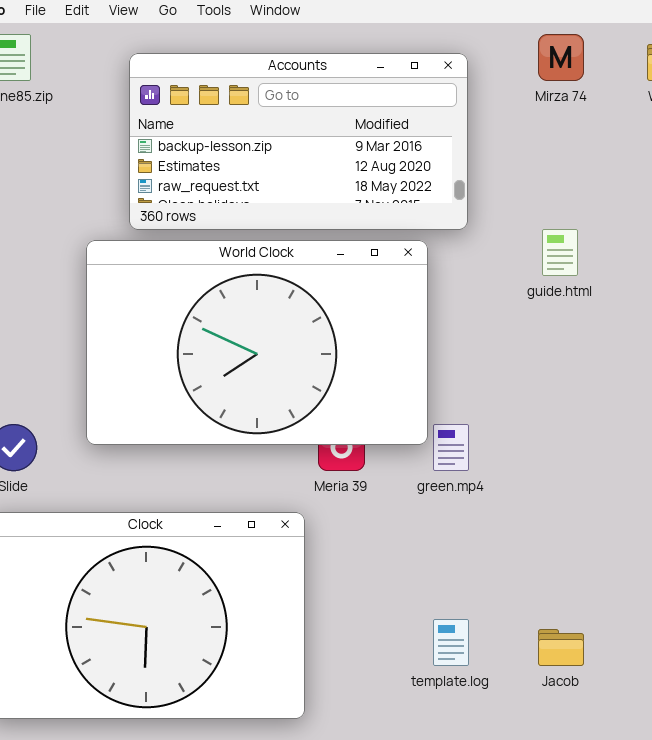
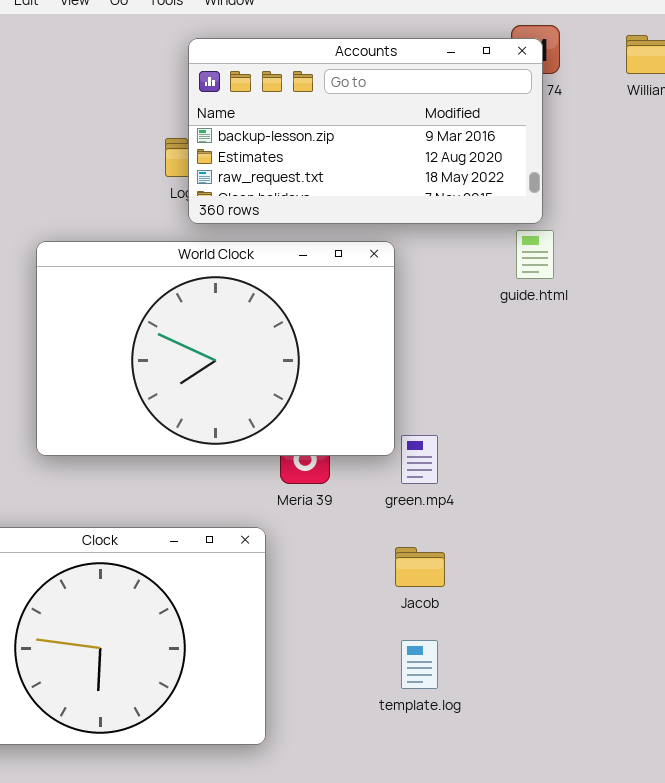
Accounts: [129,53,468,230] -> [188,38,543,224], moved
Jacob: [538,629,584,666] -> [395,547,445,587], moved

